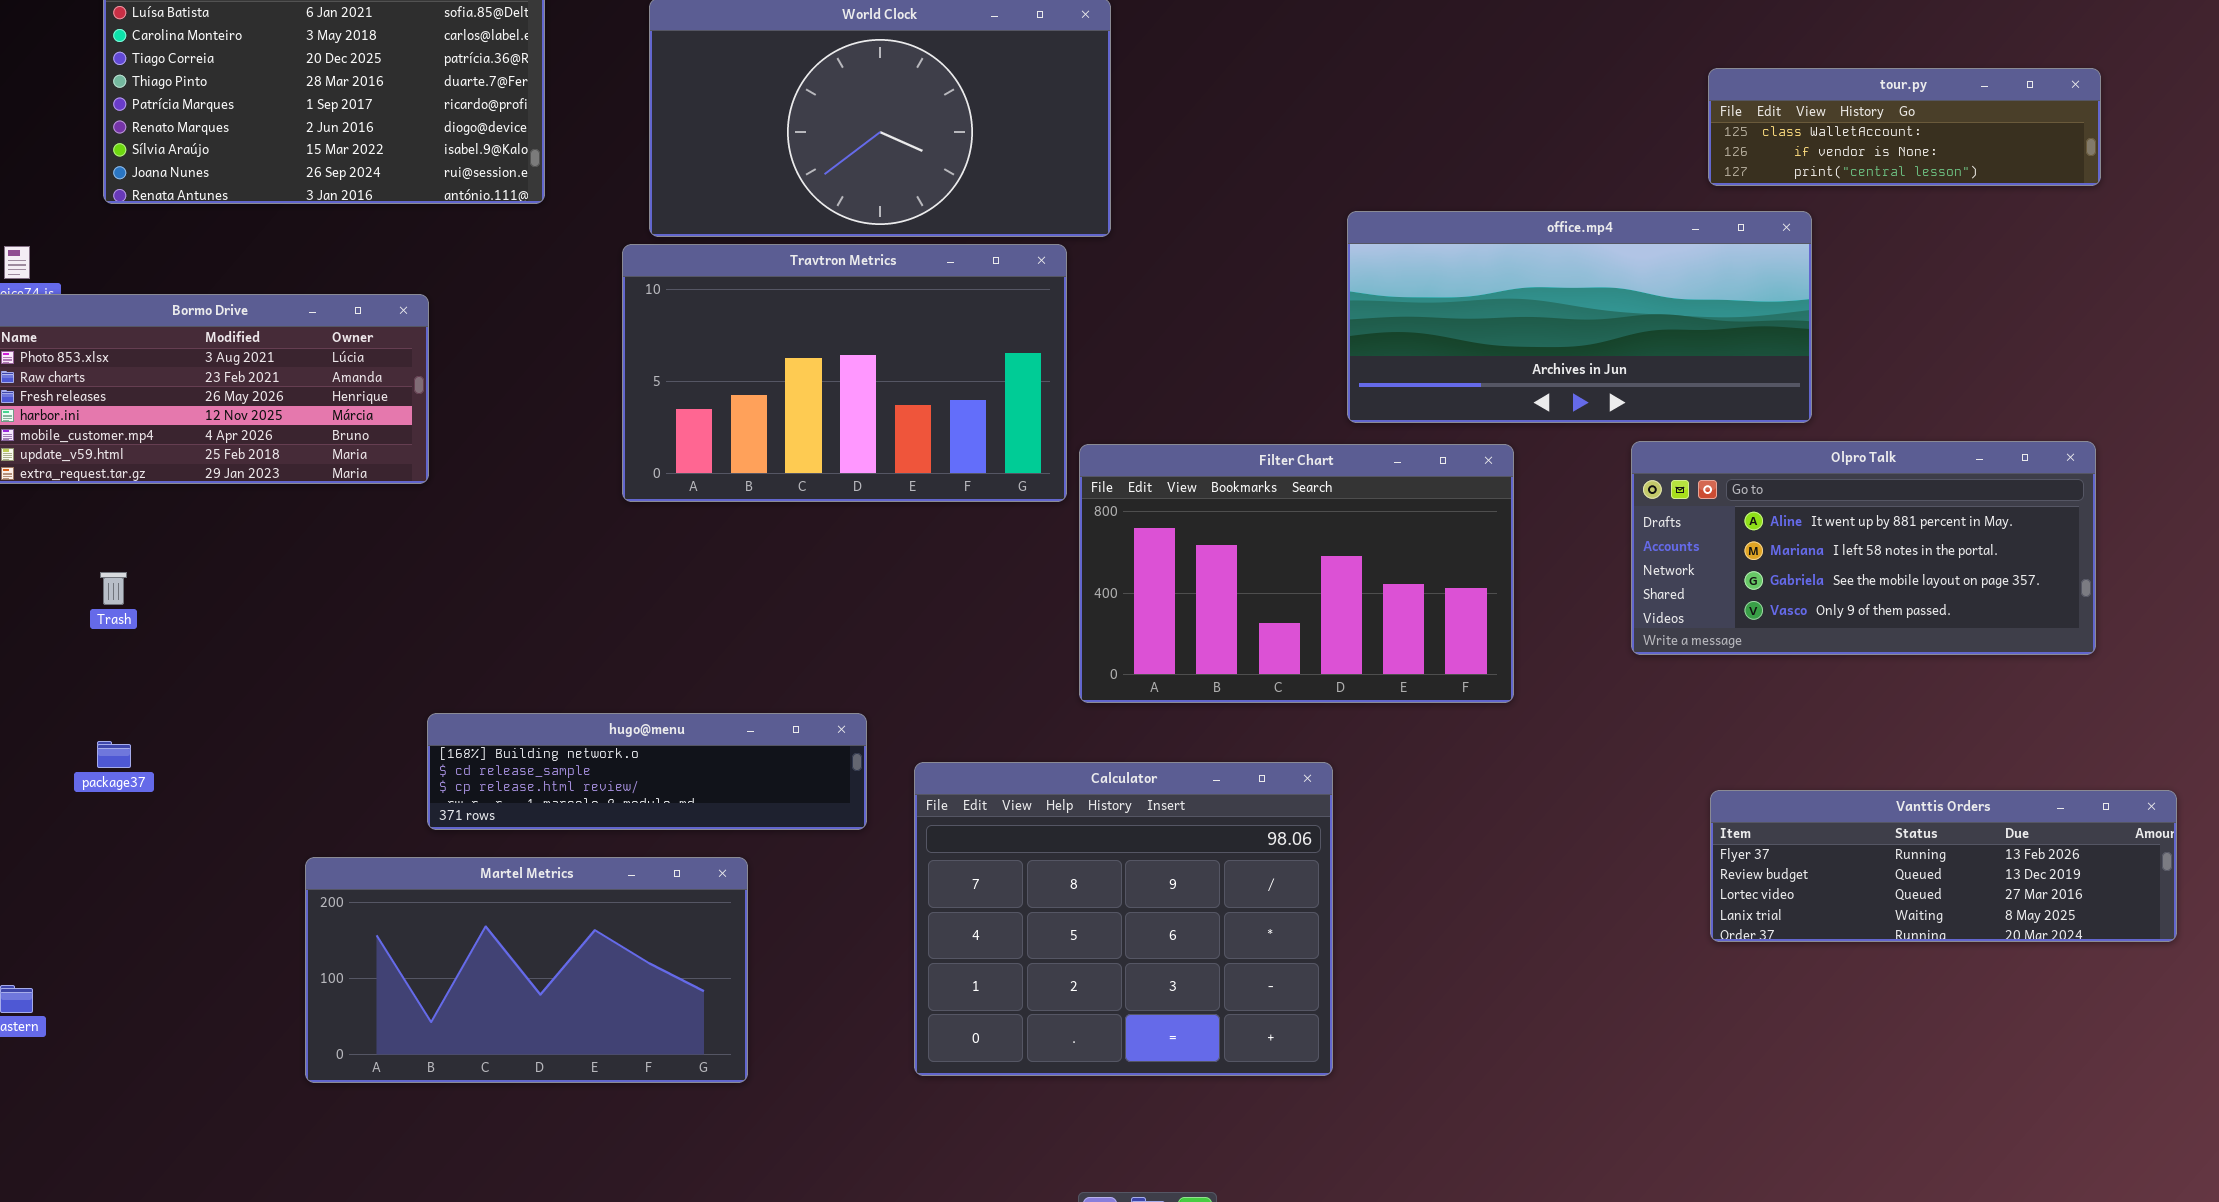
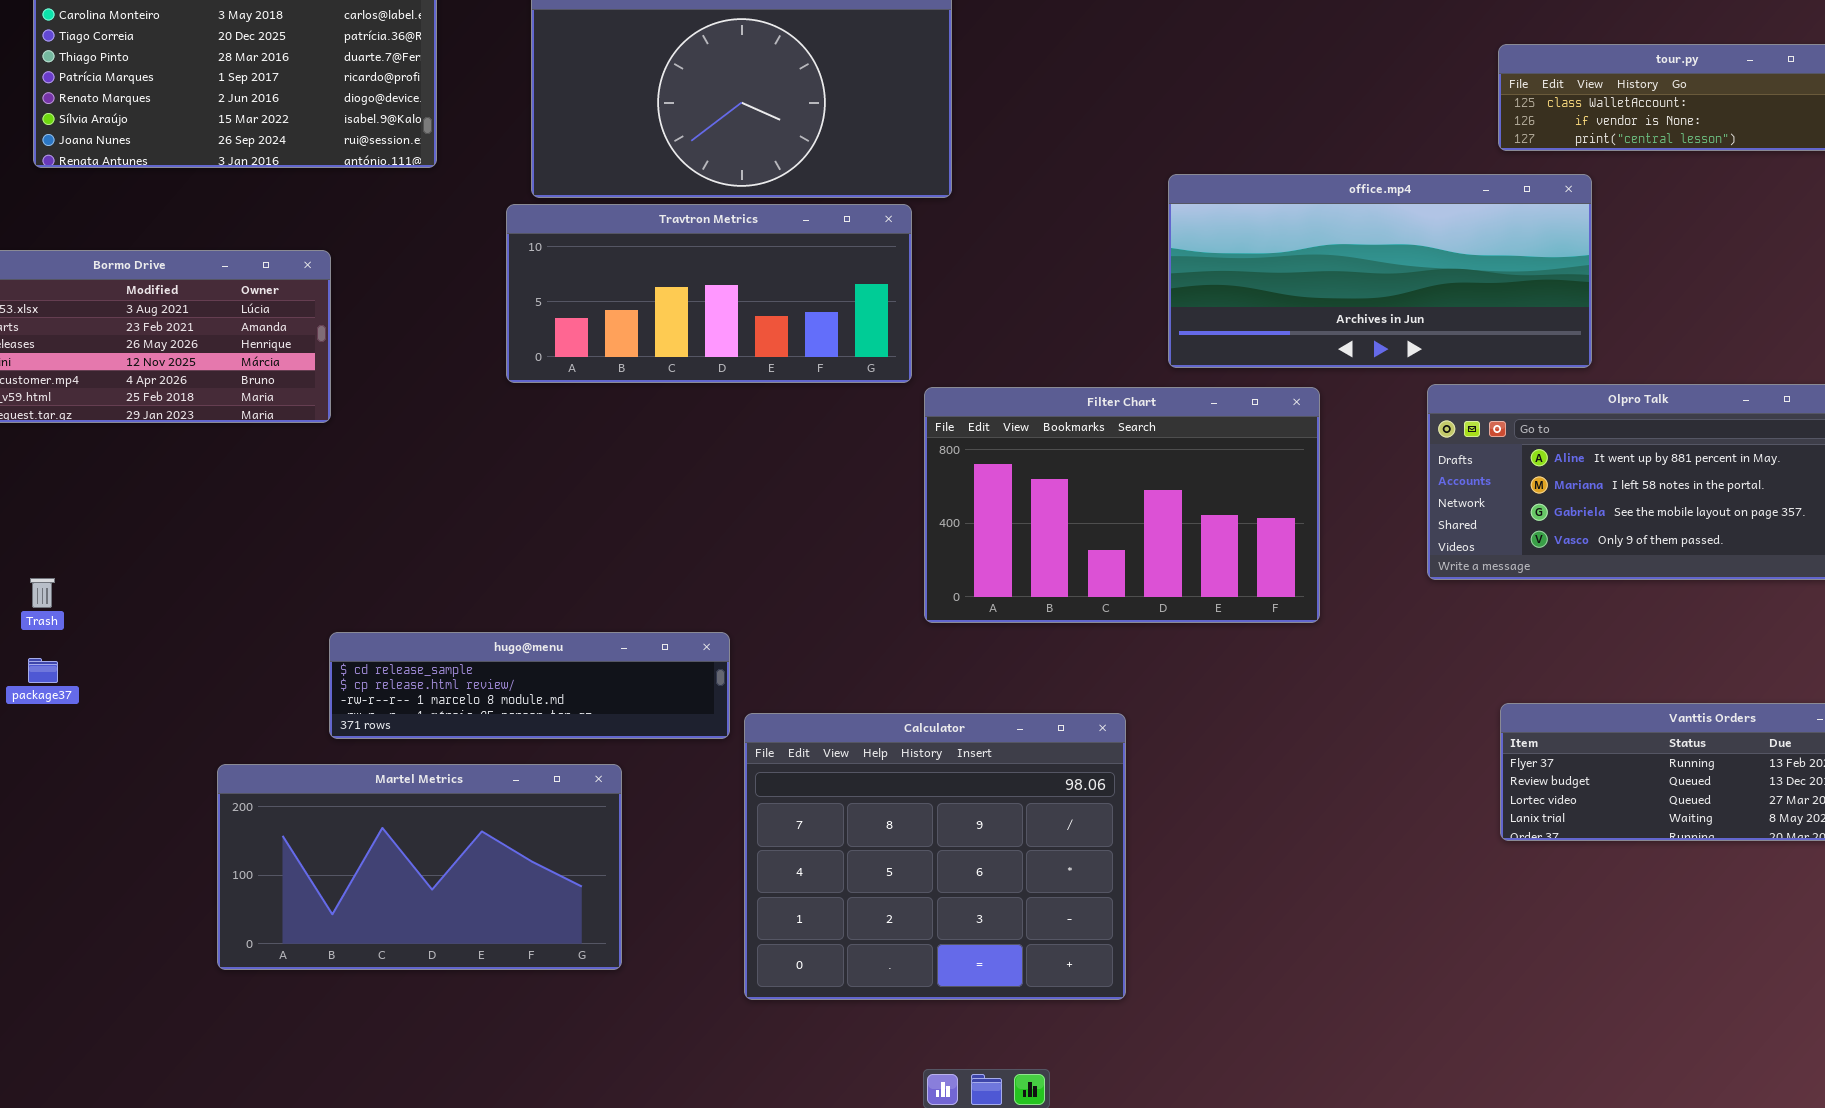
Travtron Metrics: [622,244,1067,502] -> [506,204,912,383], resized
Trash: [100,572,127,605] -> [30,578,55,608], moved
hugo@menu: [427,713,867,830] -> [329,632,730,739], scrolled down 1 row
Calculator: [914,762,1333,1076] -> [744,713,1126,1000], moved

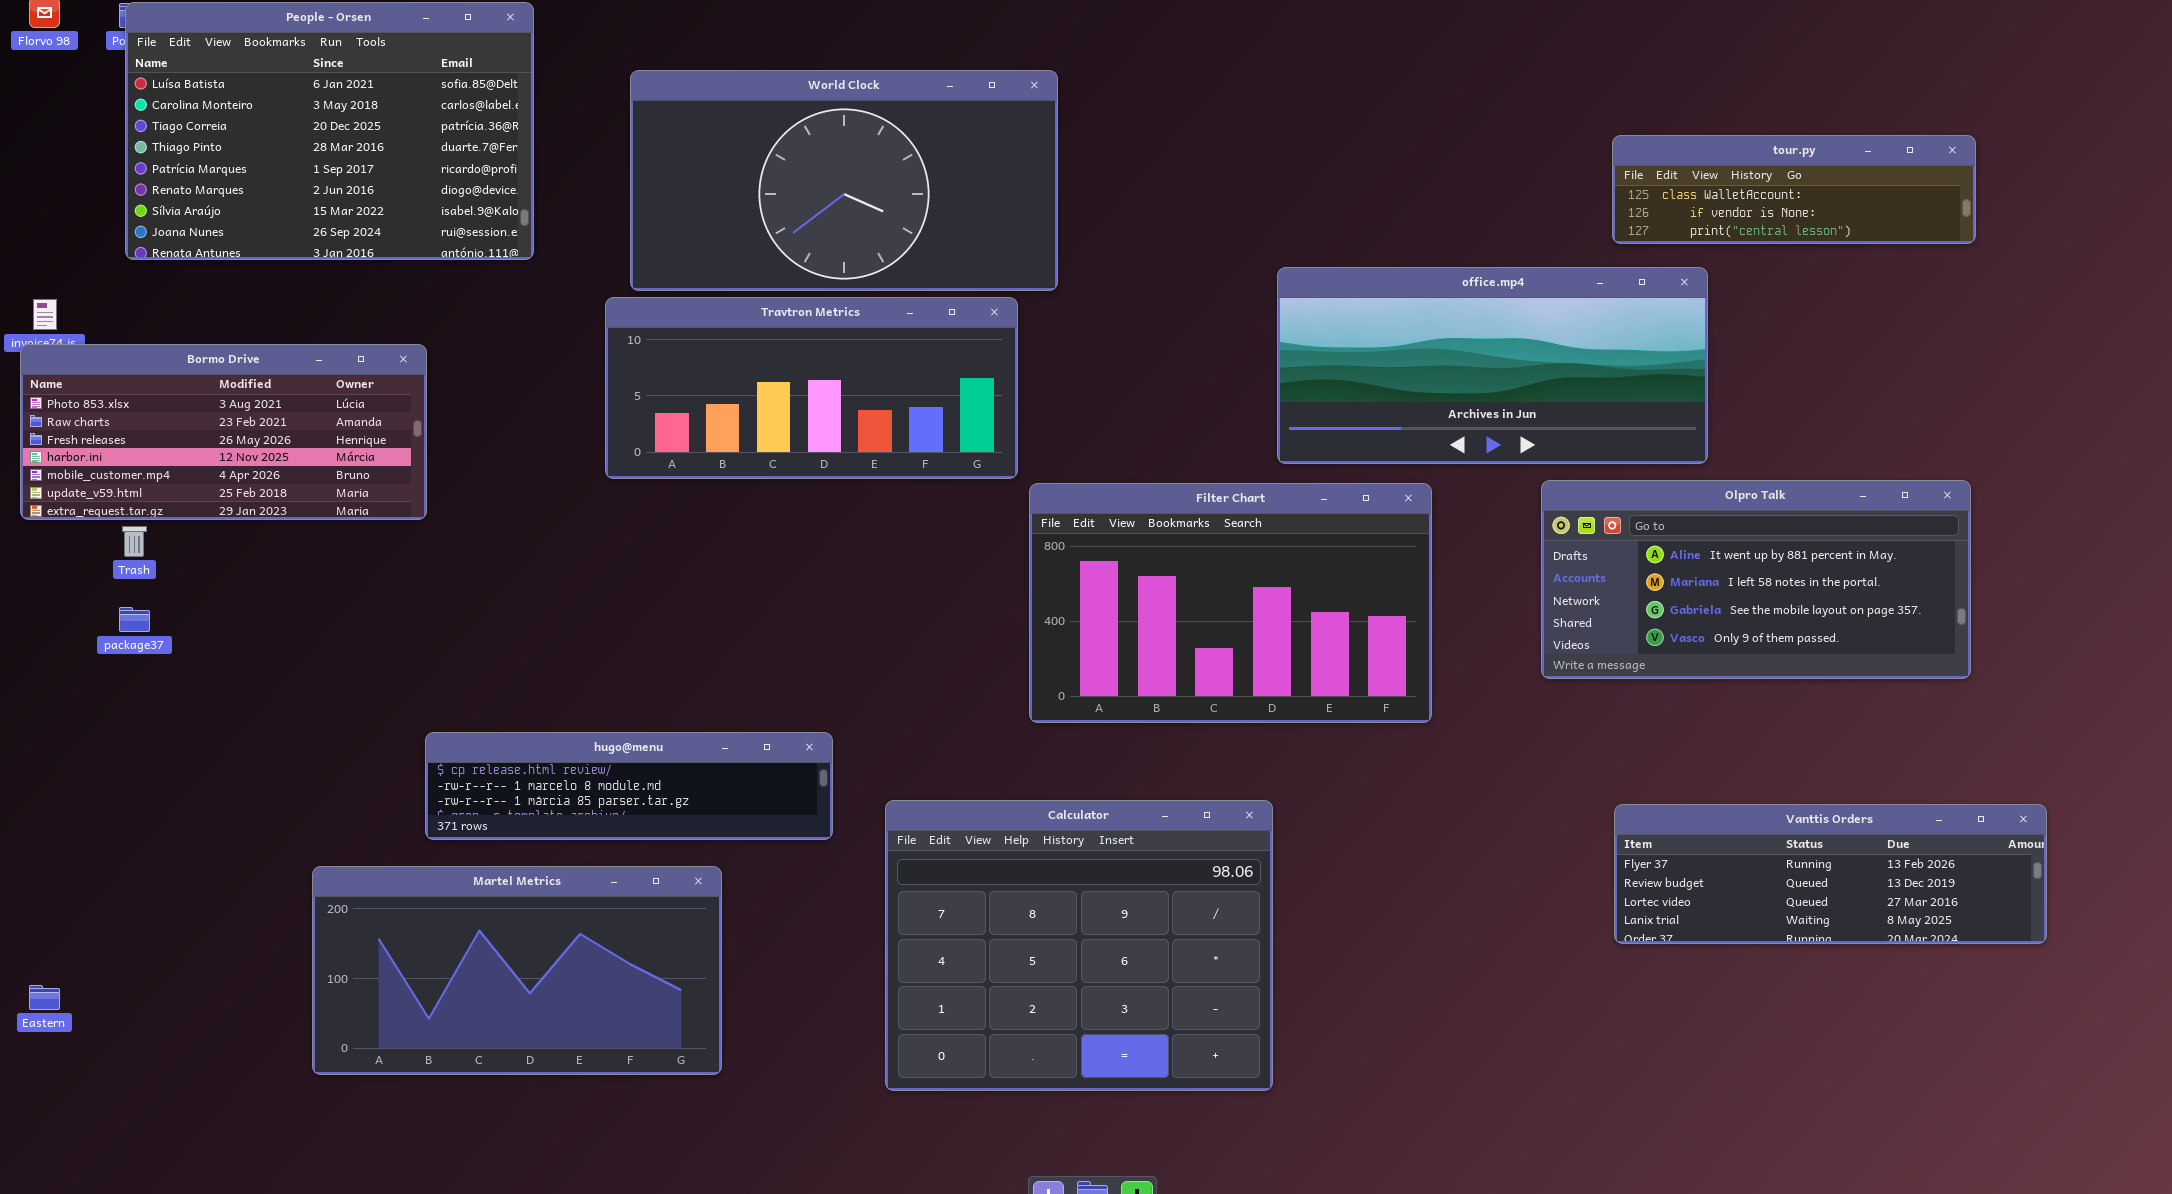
Trash: [30,578,55,608] -> [122,526,147,557], moved
hugo@menu: [329,632,730,739] -> [425,732,833,840], scrolled down 1 row
package37: [28,658,58,683] -> [119,607,150,632], moved
Calculator: [744,713,1126,1000] -> [885,800,1273,1091], moved

